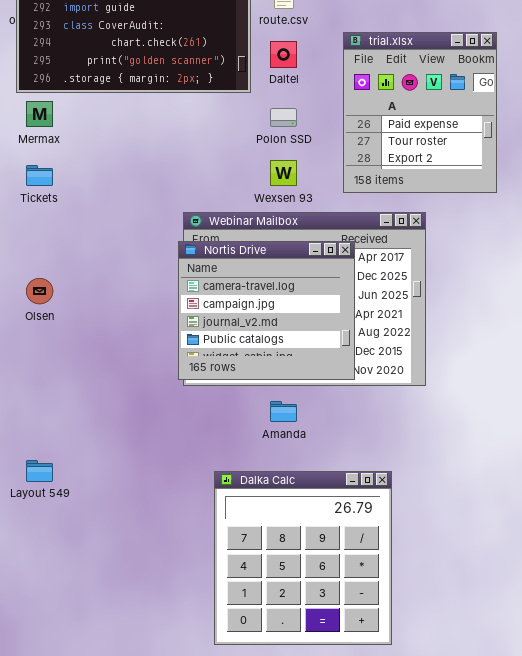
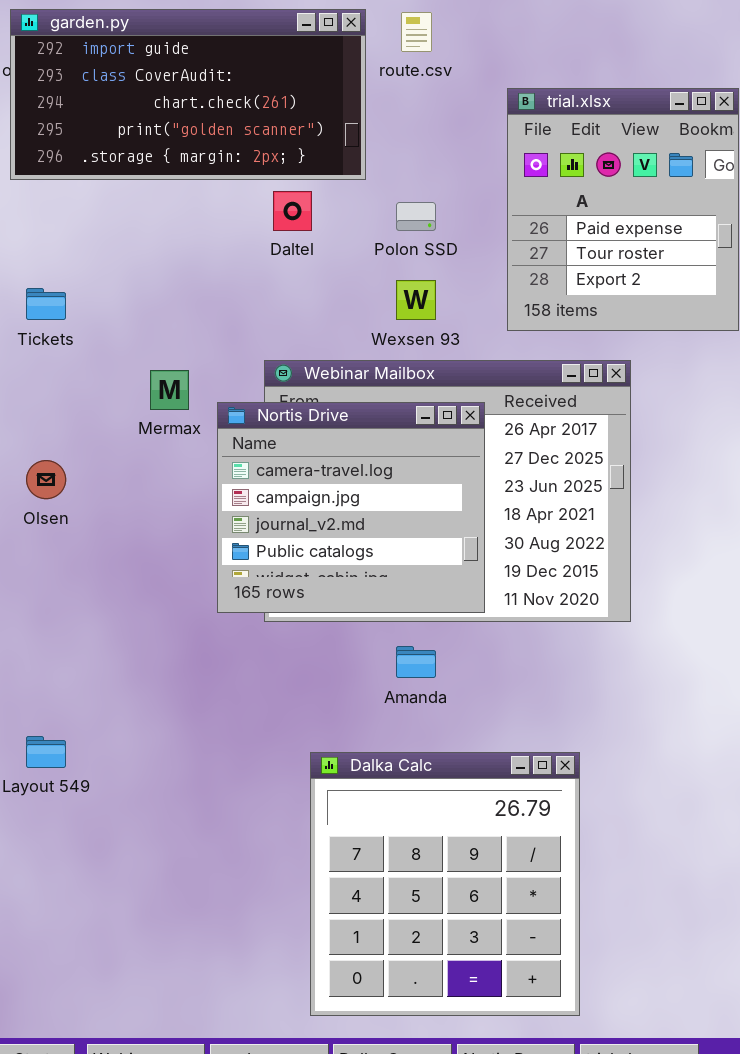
Daltel: [270,41,297,68] -> [273,191,312,231], moved
Mermax: [26,101,53,127] -> [150,370,189,410], moved
Nortis Drive: [178,241,355,380] -> [217,402,485,613], moved

